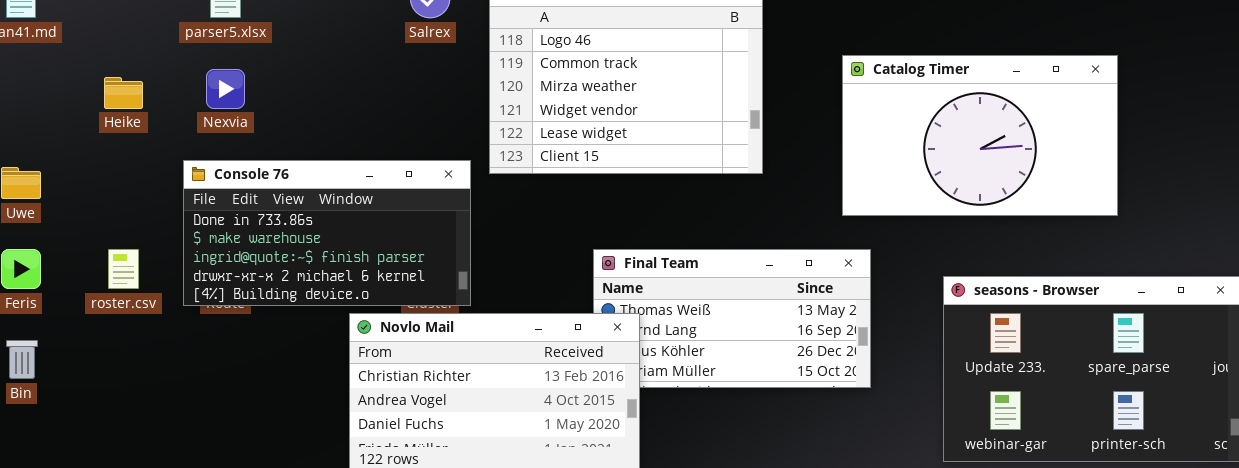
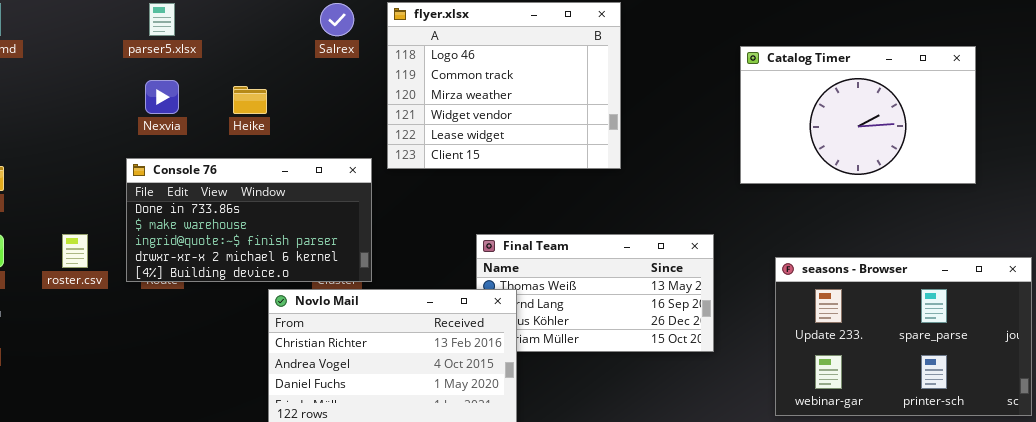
Catalog Timer: [842,55,1118,216] -> [740,46,976,184], moved
Heike: [104,77,143,109] -> [233,86,267,114], moved

